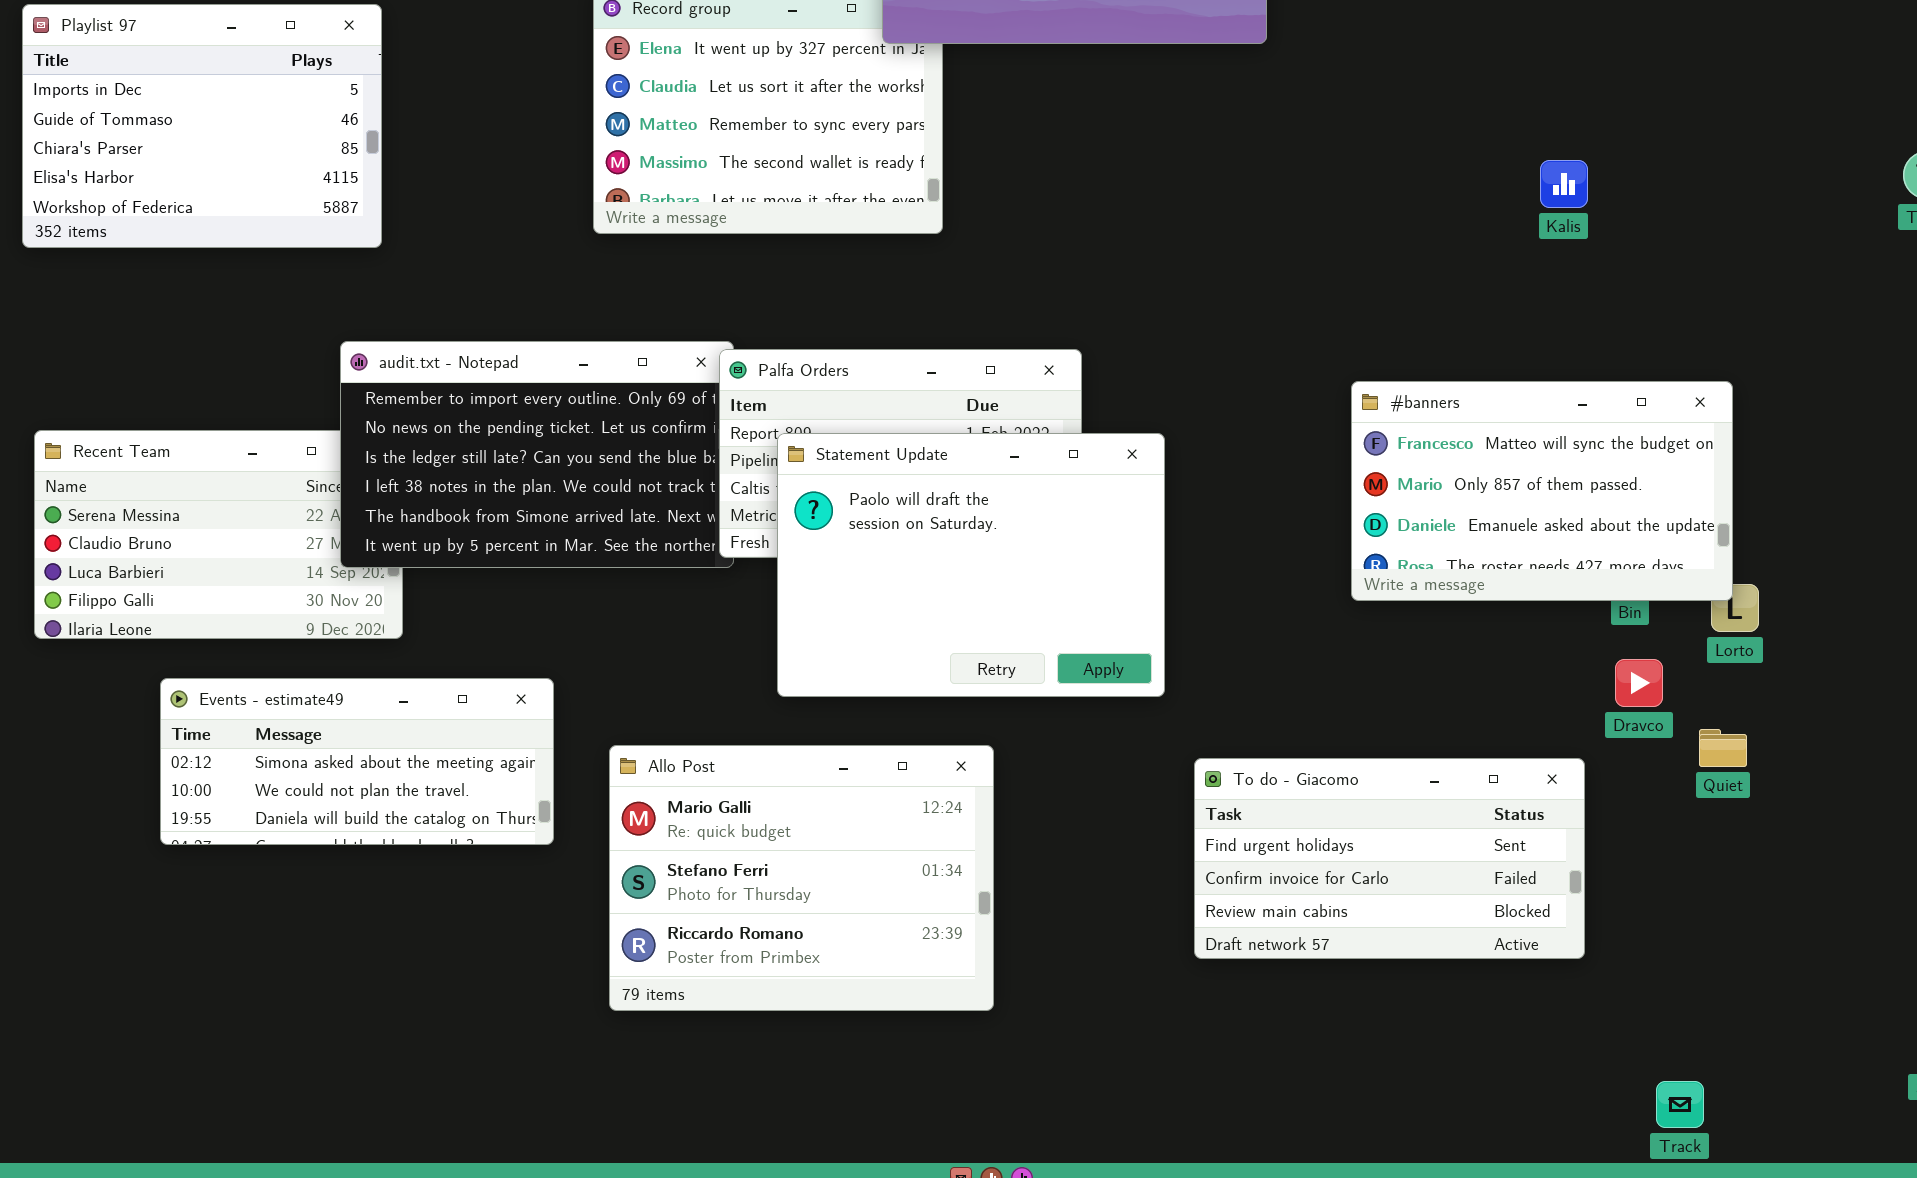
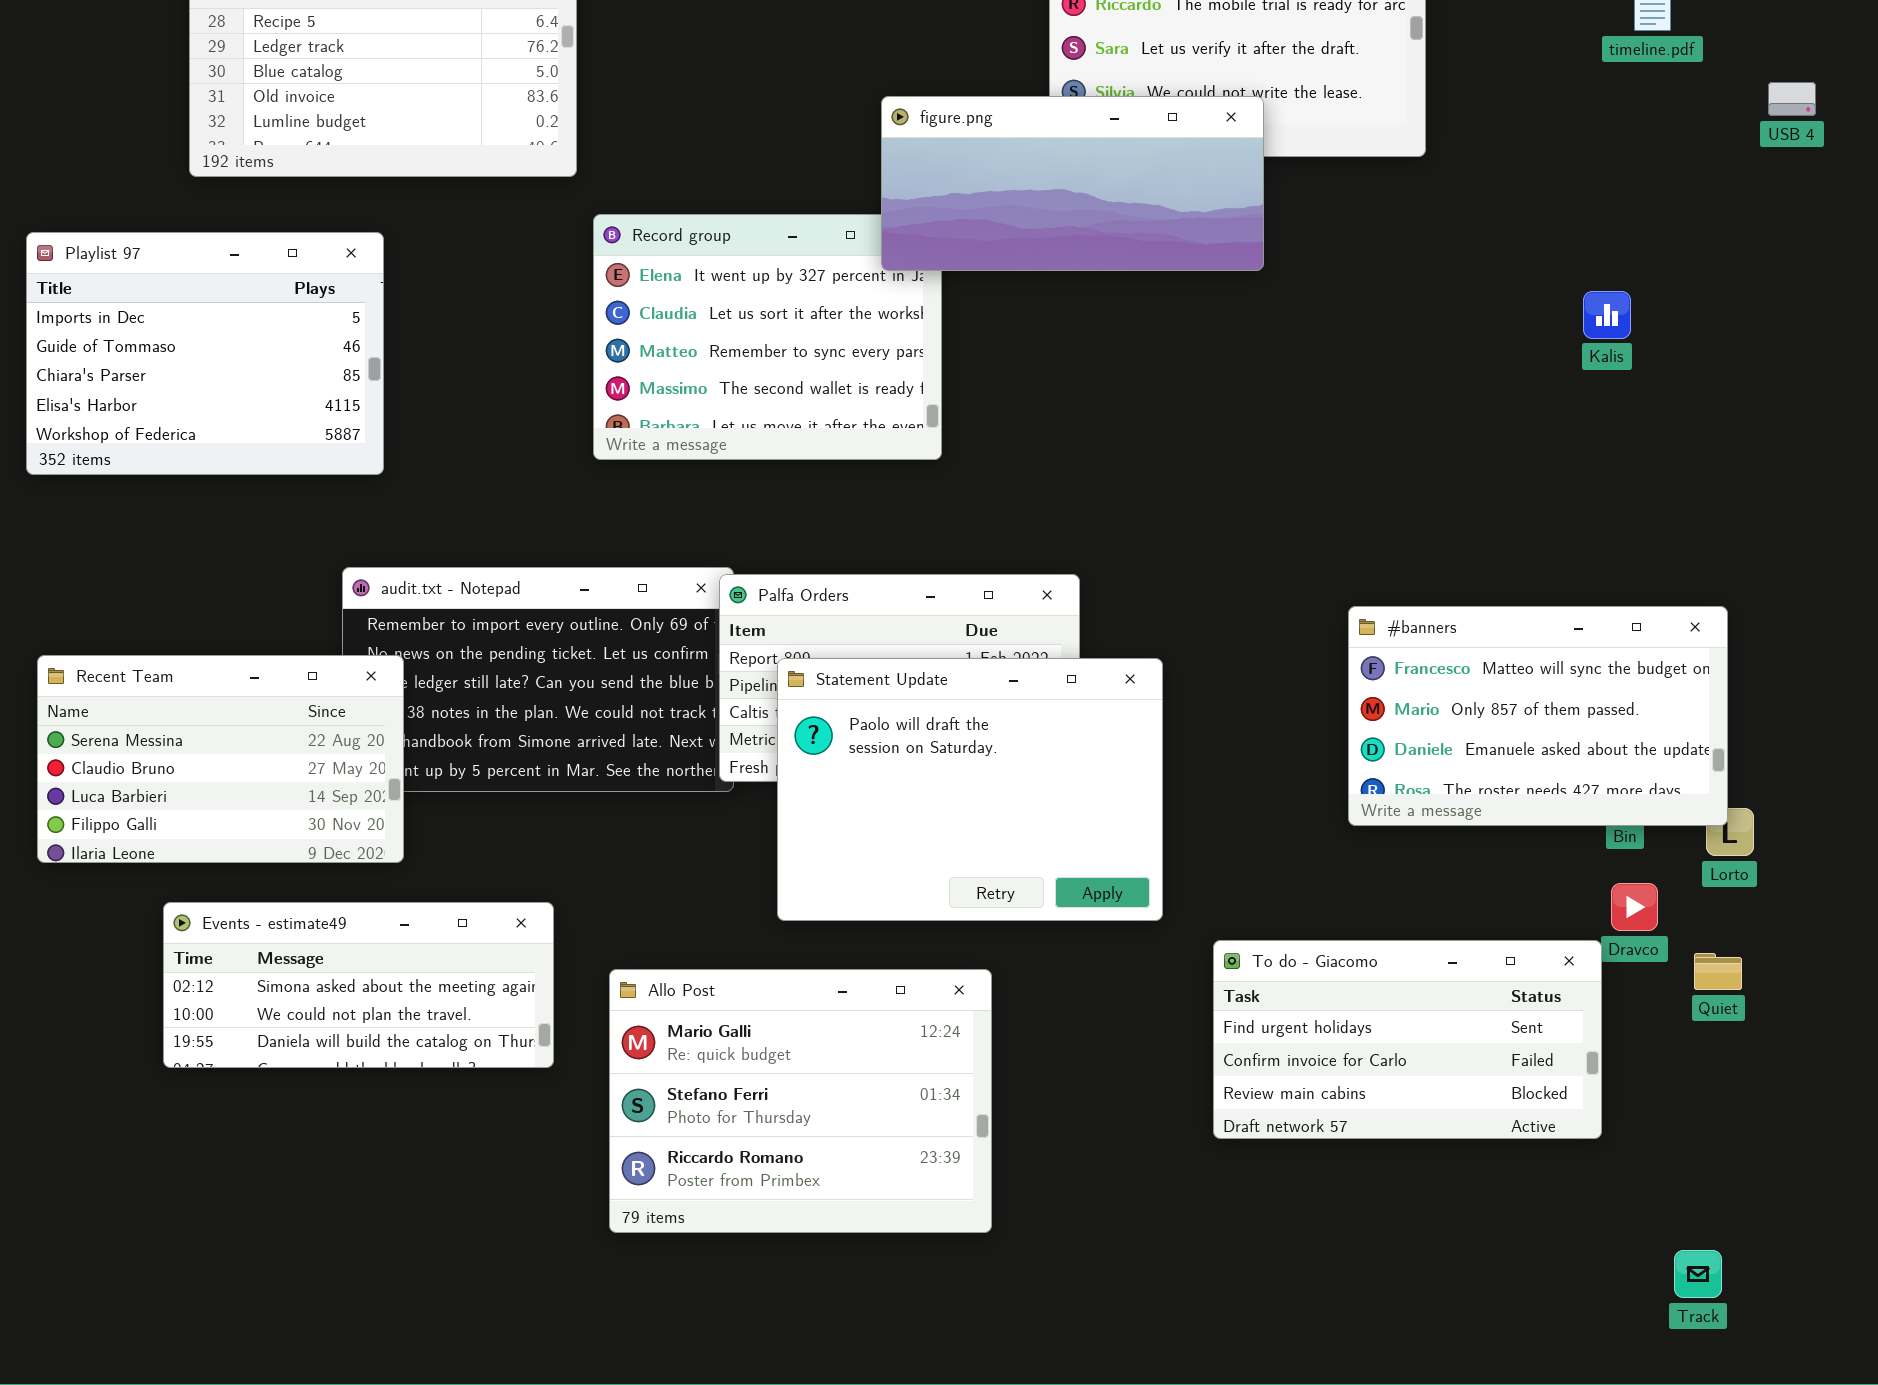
Kalis: [1540,160,1588,208] -> [1583,291,1631,339], moved
Recent Team: [34,430,403,639] -> [37,655,404,863], raised
To do - Giacomo: [1194,758,1585,959] -> [1213,940,1602,1139], moved
Track: [1656,1081,1704,1128] -> [1674,1250,1722,1298], moved

